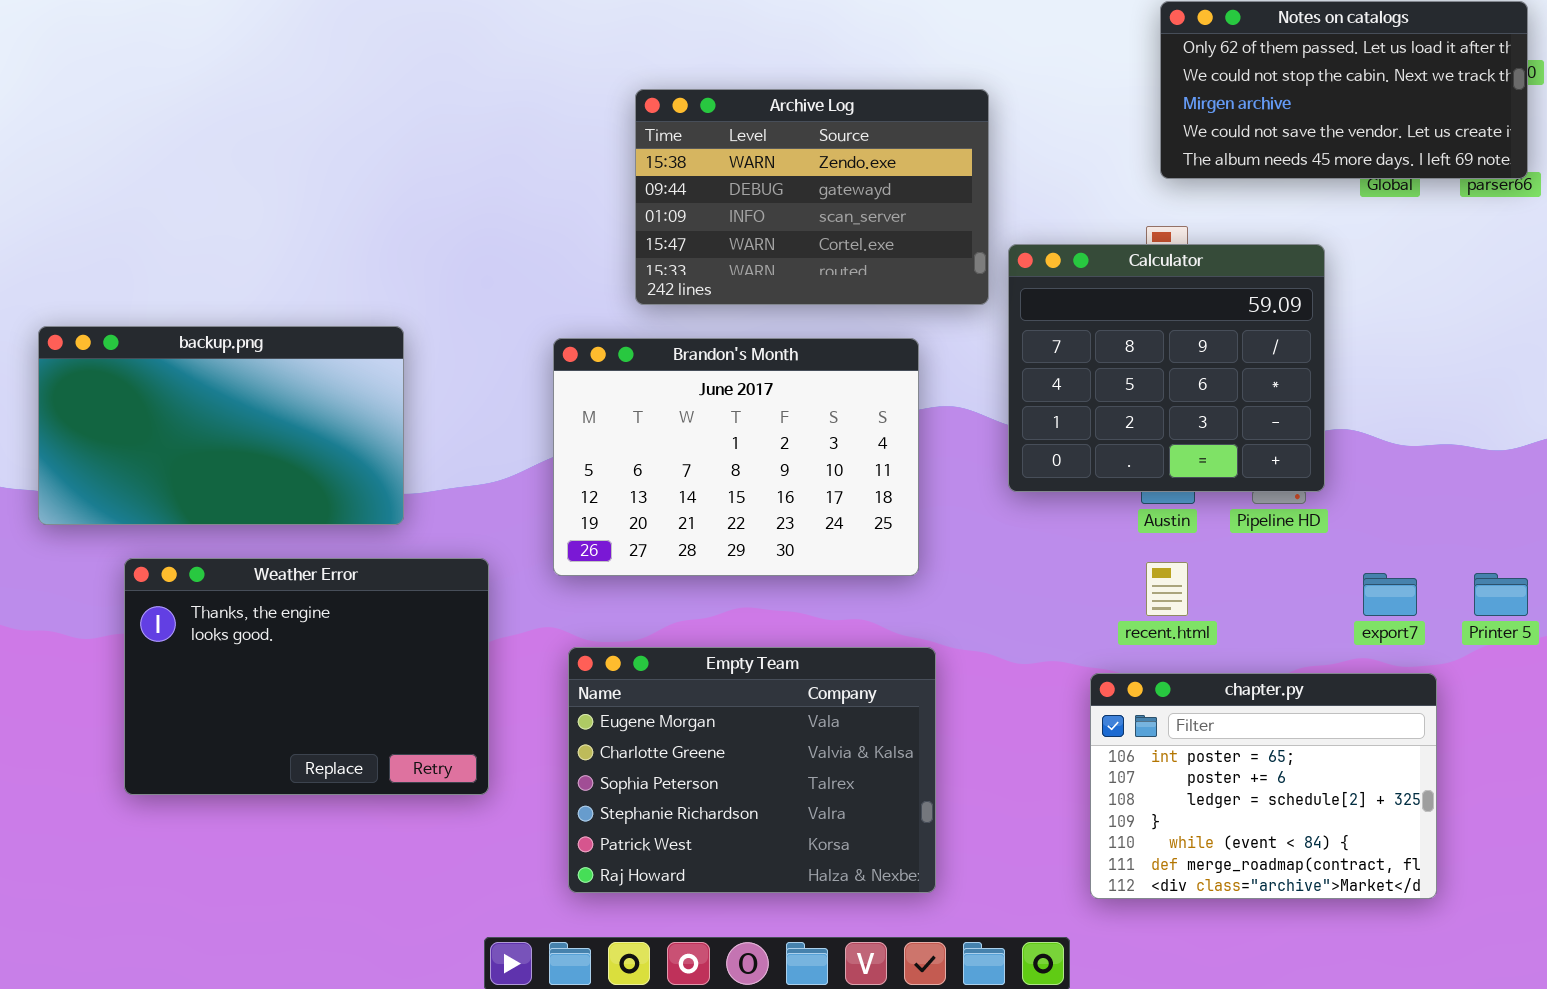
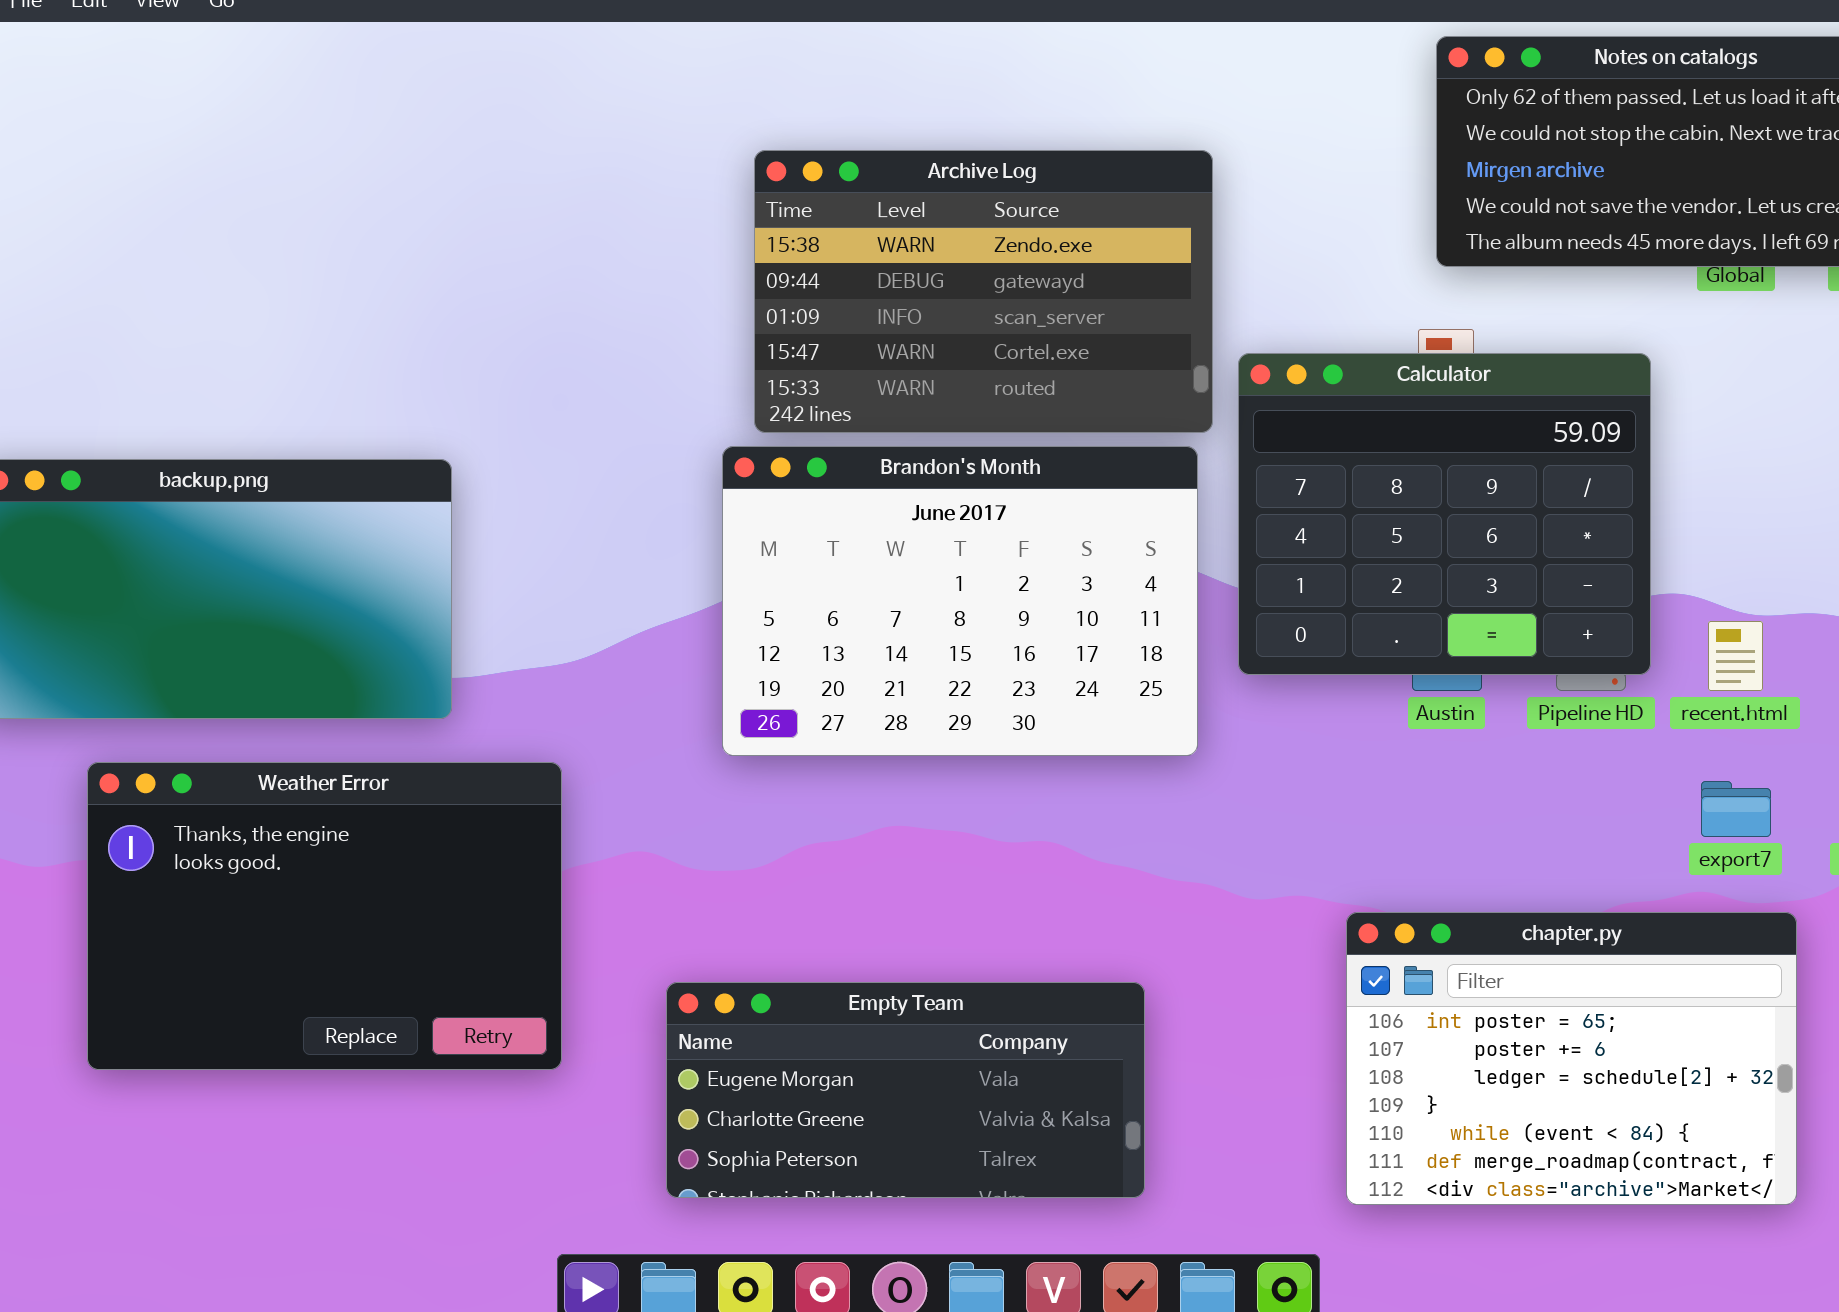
Brandon's Month: [553,338,919,576] -> [722,446,1198,756], moved
recent.html: [1146,562,1188,616] -> [1708,621,1763,691], moved
Empty Team: [568,647,936,893] -> [666,982,1145,1198], resized

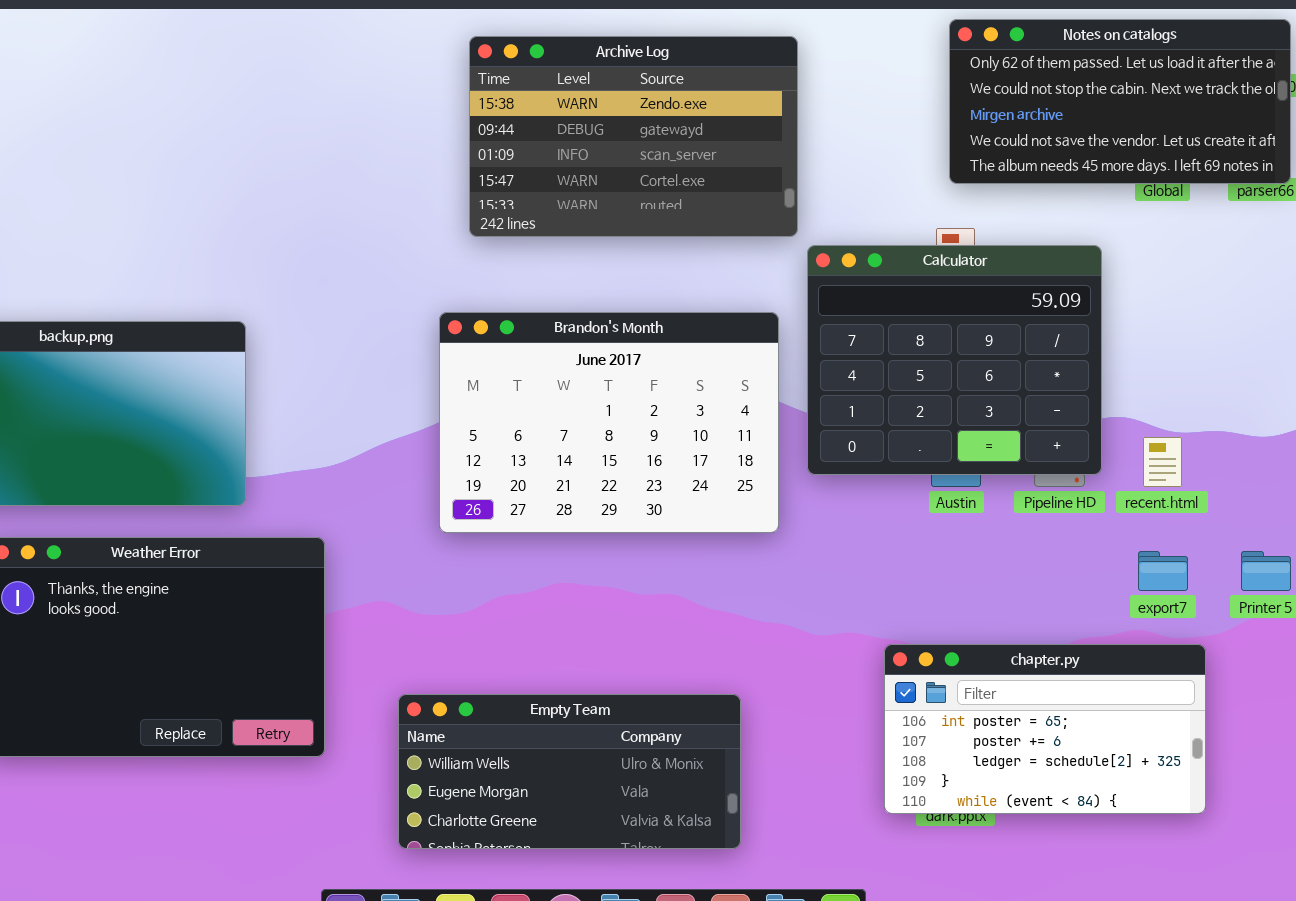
Archive Log: [754,150,1213,433] -> [469,36,798,237], moved
chapter.py: [1346,912,1797,1205] -> [884,644,1206,814], resized
Empty Team: [666,982,1145,1198] -> [398,694,741,849], scrolled up 1 row

